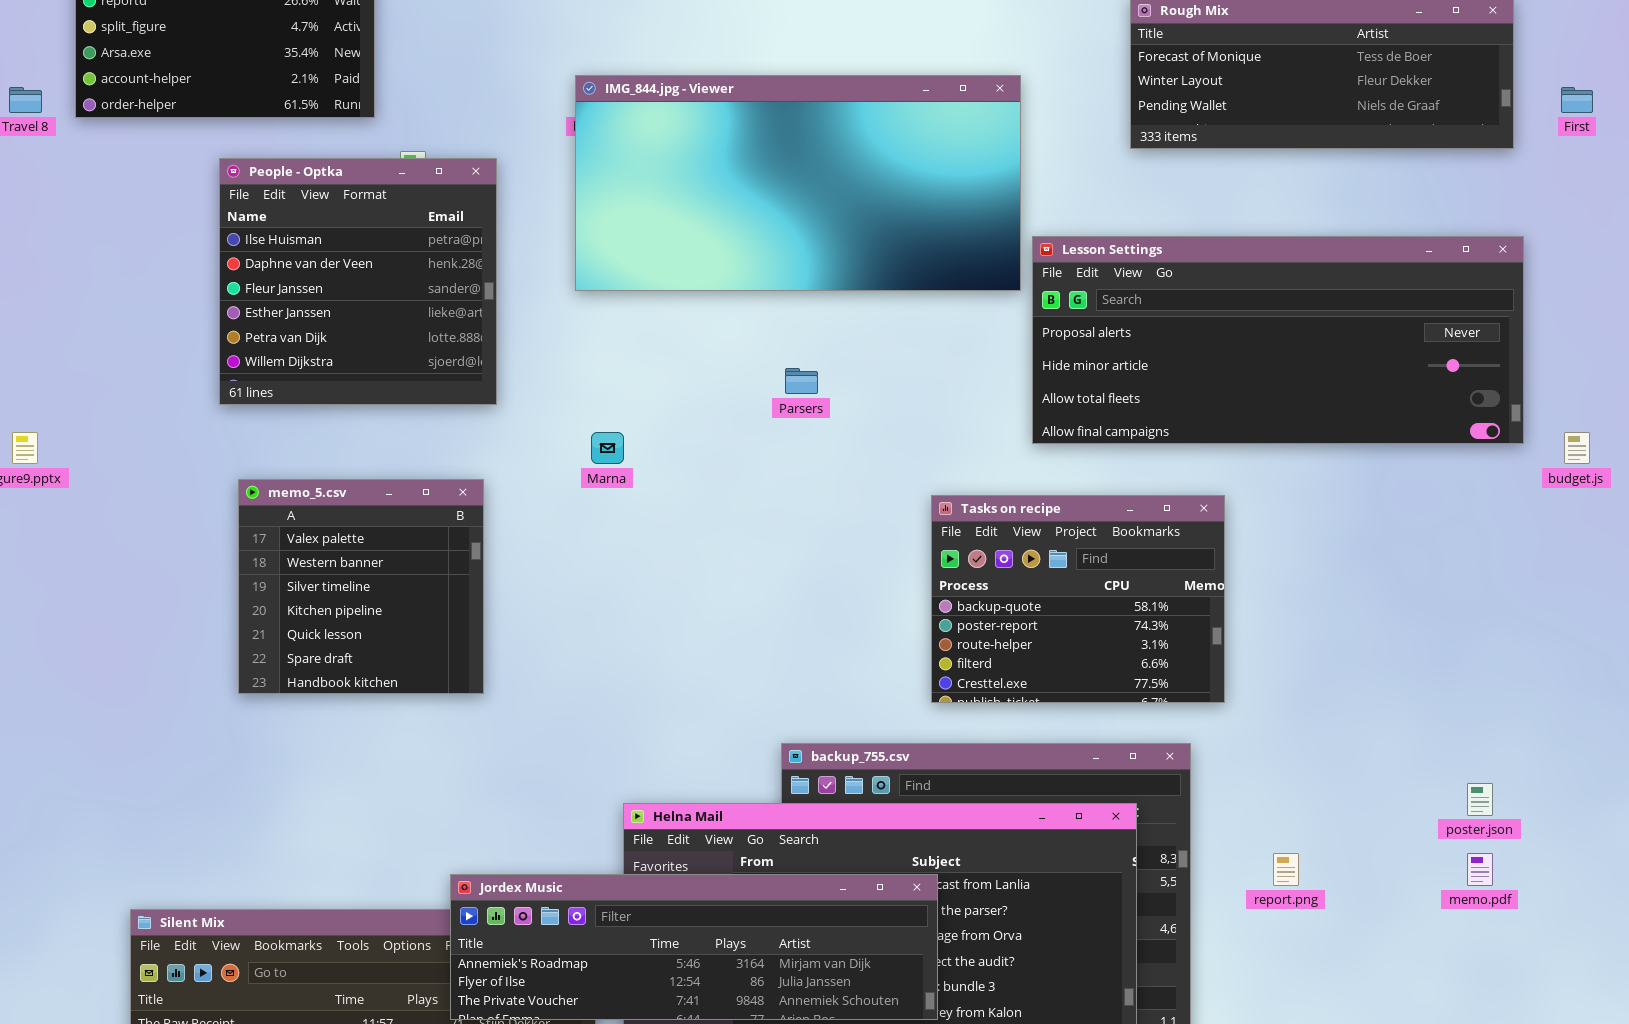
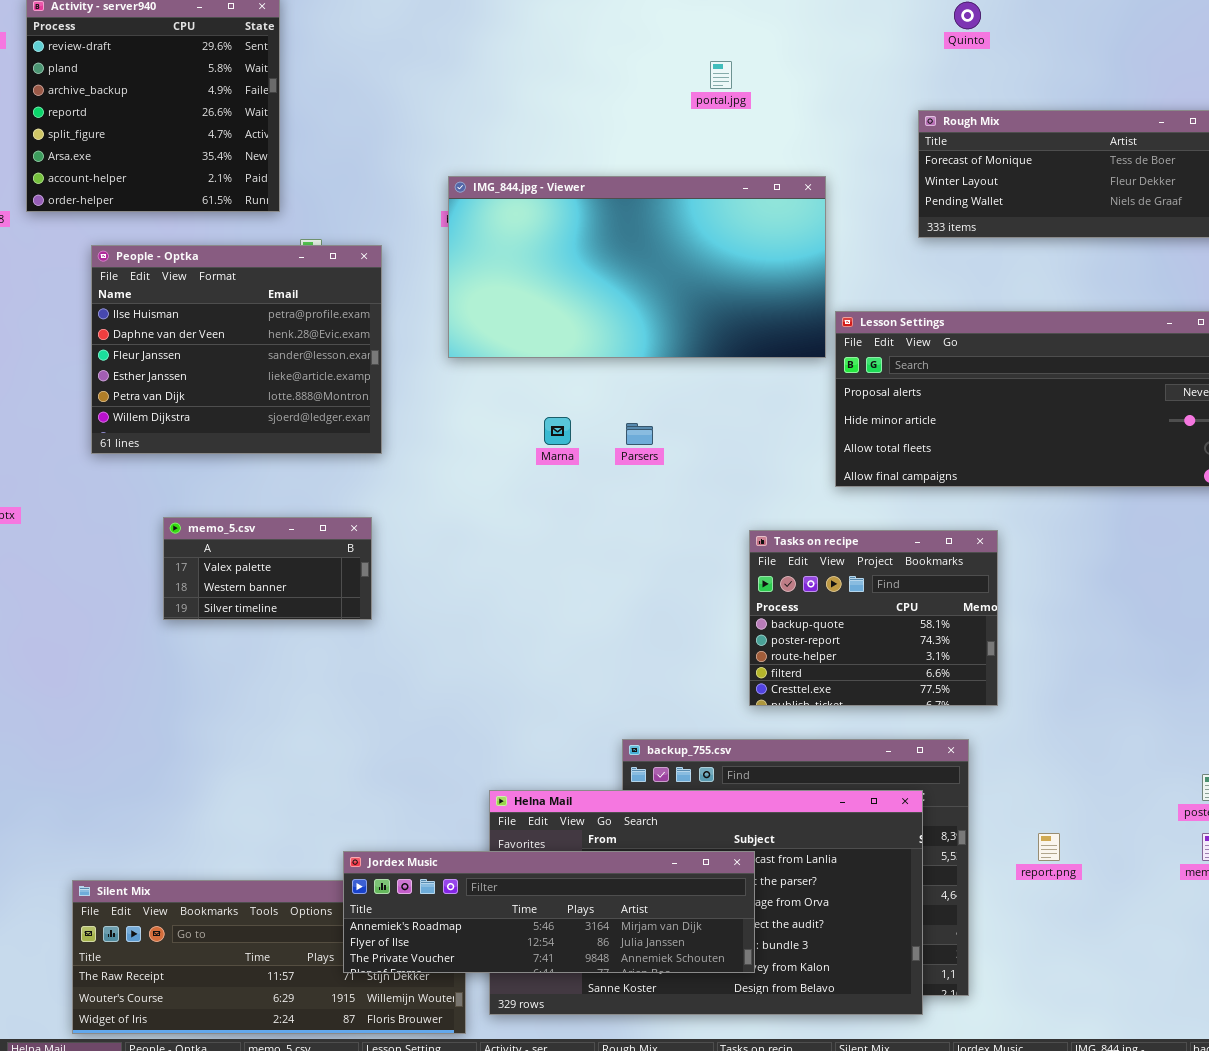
People - Optka: [219,158,497,405] -> [91,245,382,454], resized
Marna: [591,432,624,464] -> [544,417,571,445], moved
memo_5.csv: [238,479,484,694] -> [163,517,372,620], resized

